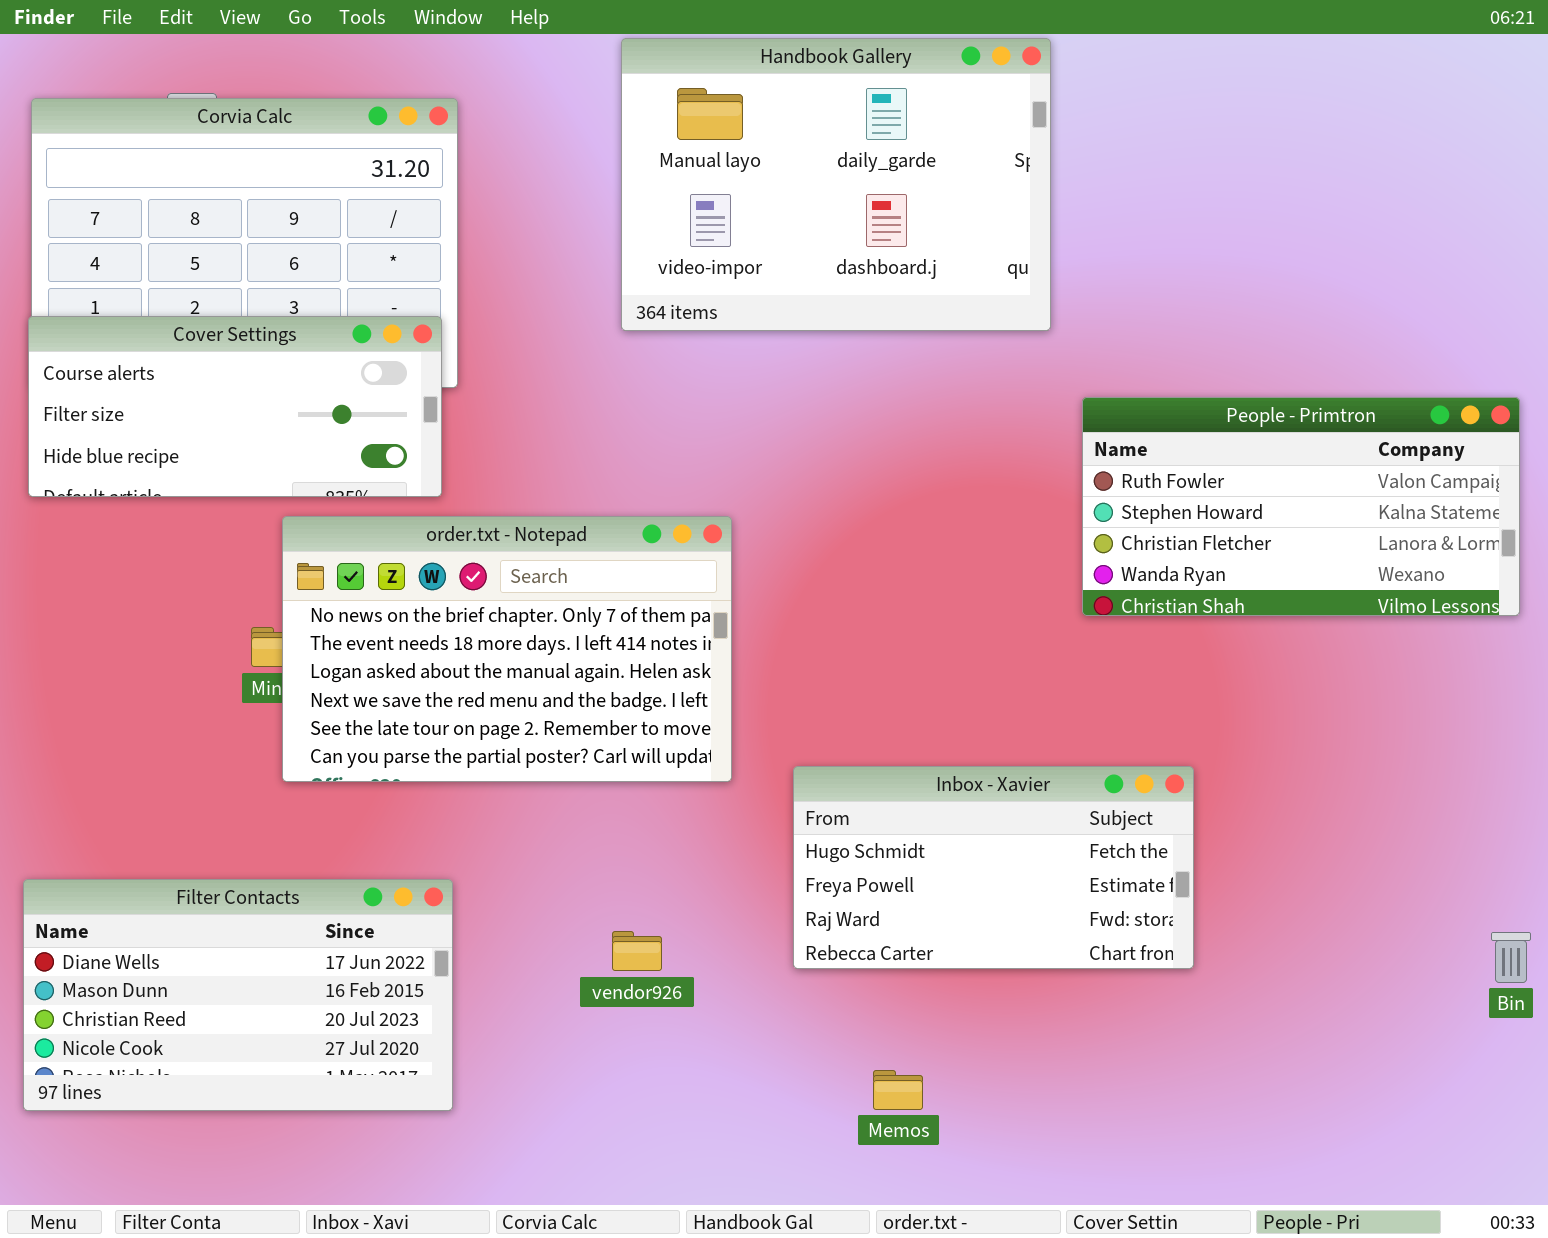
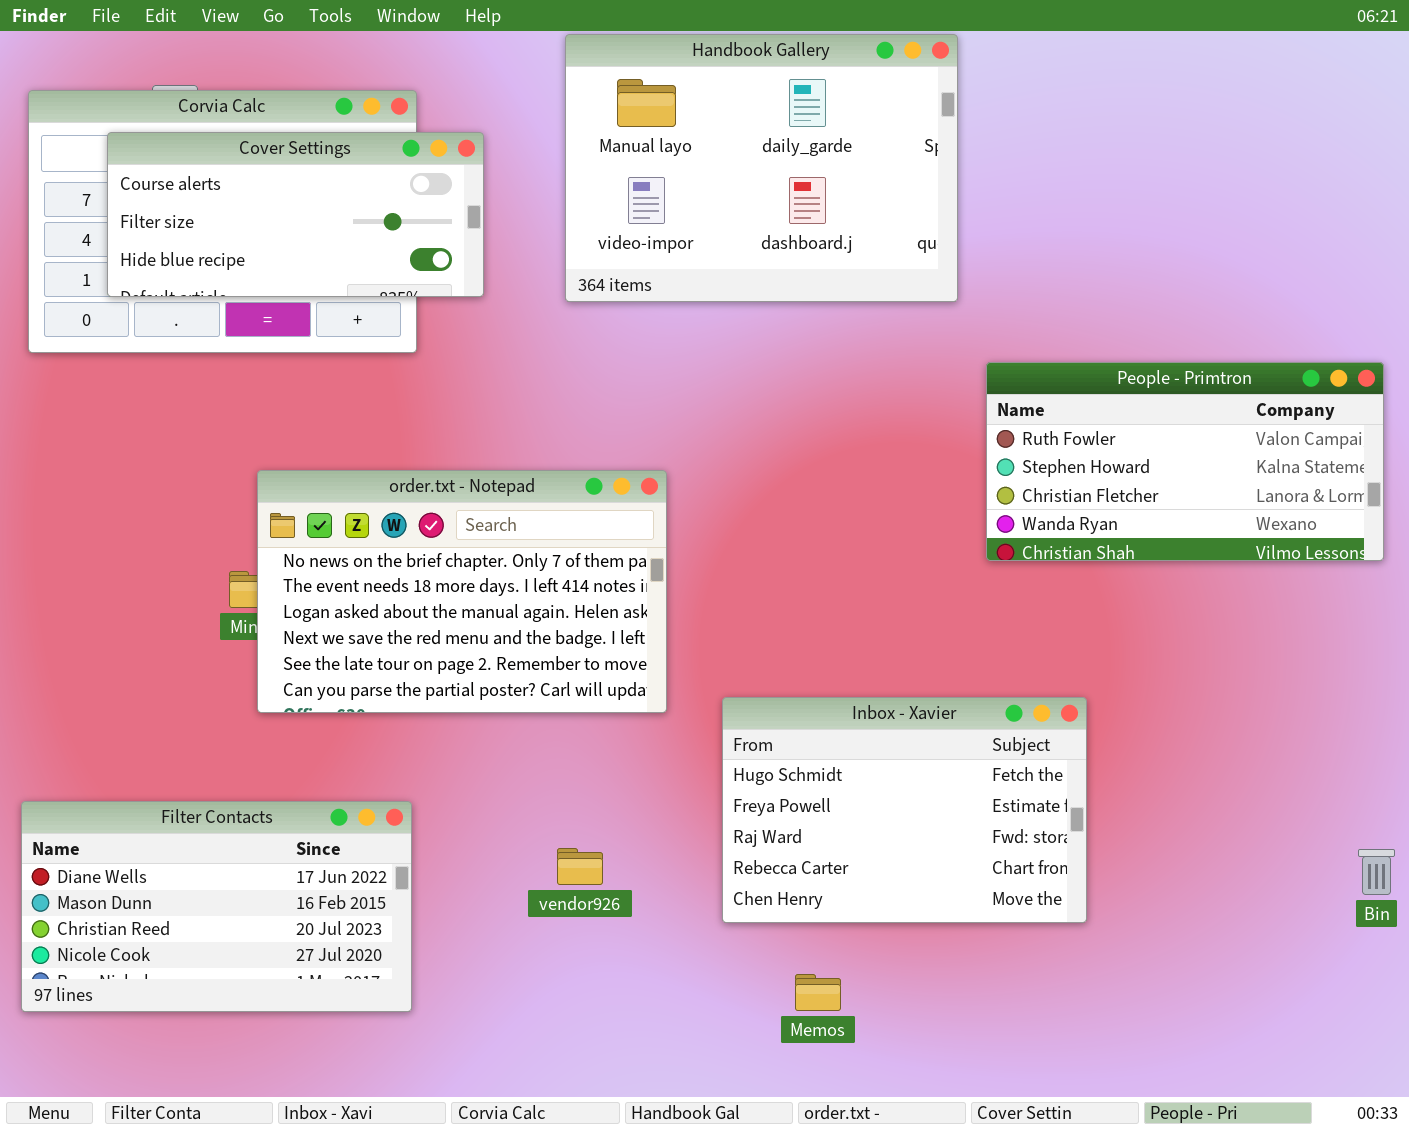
Cover Settings: [28,316,442,497] -> [107,132,484,297], moved
Inbox - Xavier: [793,766,1194,969] -> [722,697,1087,923], resized

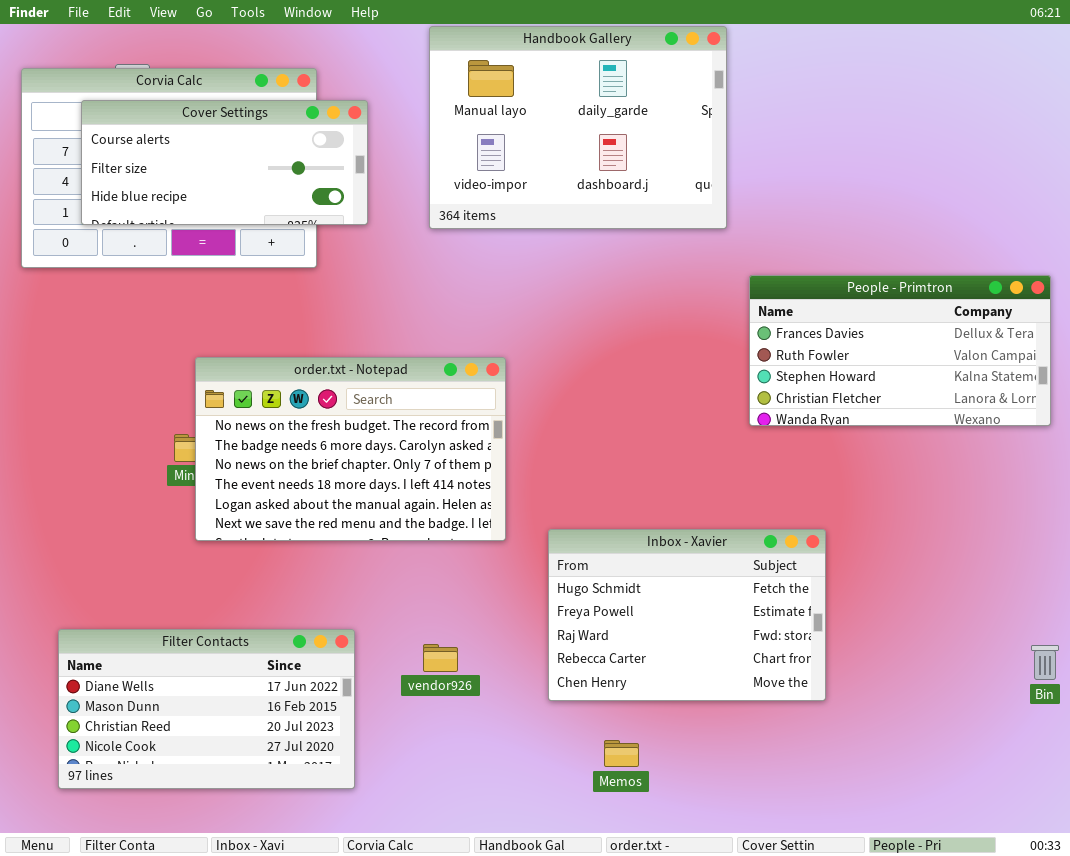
People - Primtron: [986,362,1384,561] -> [749,275,1051,426], scrolled up 1 row
order.txt - Notepad: [257,470,667,713] -> [195,357,506,541], scrolled up 2 rows
Filter Contacts: [21,801,412,1012] -> [58,629,355,789], moved

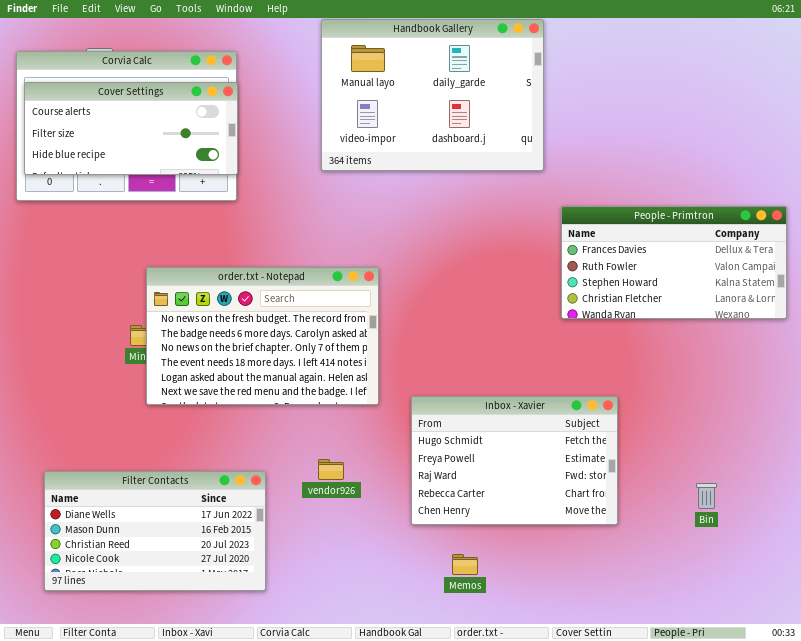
Cover Settings: [81,100,368,225] -> [24,82,238,175], moved
vendor926: [423,644,458,672] -> [318,459,344,480], moved
Bin: [1031,645,1059,680] -> [696,483,717,509], moved

